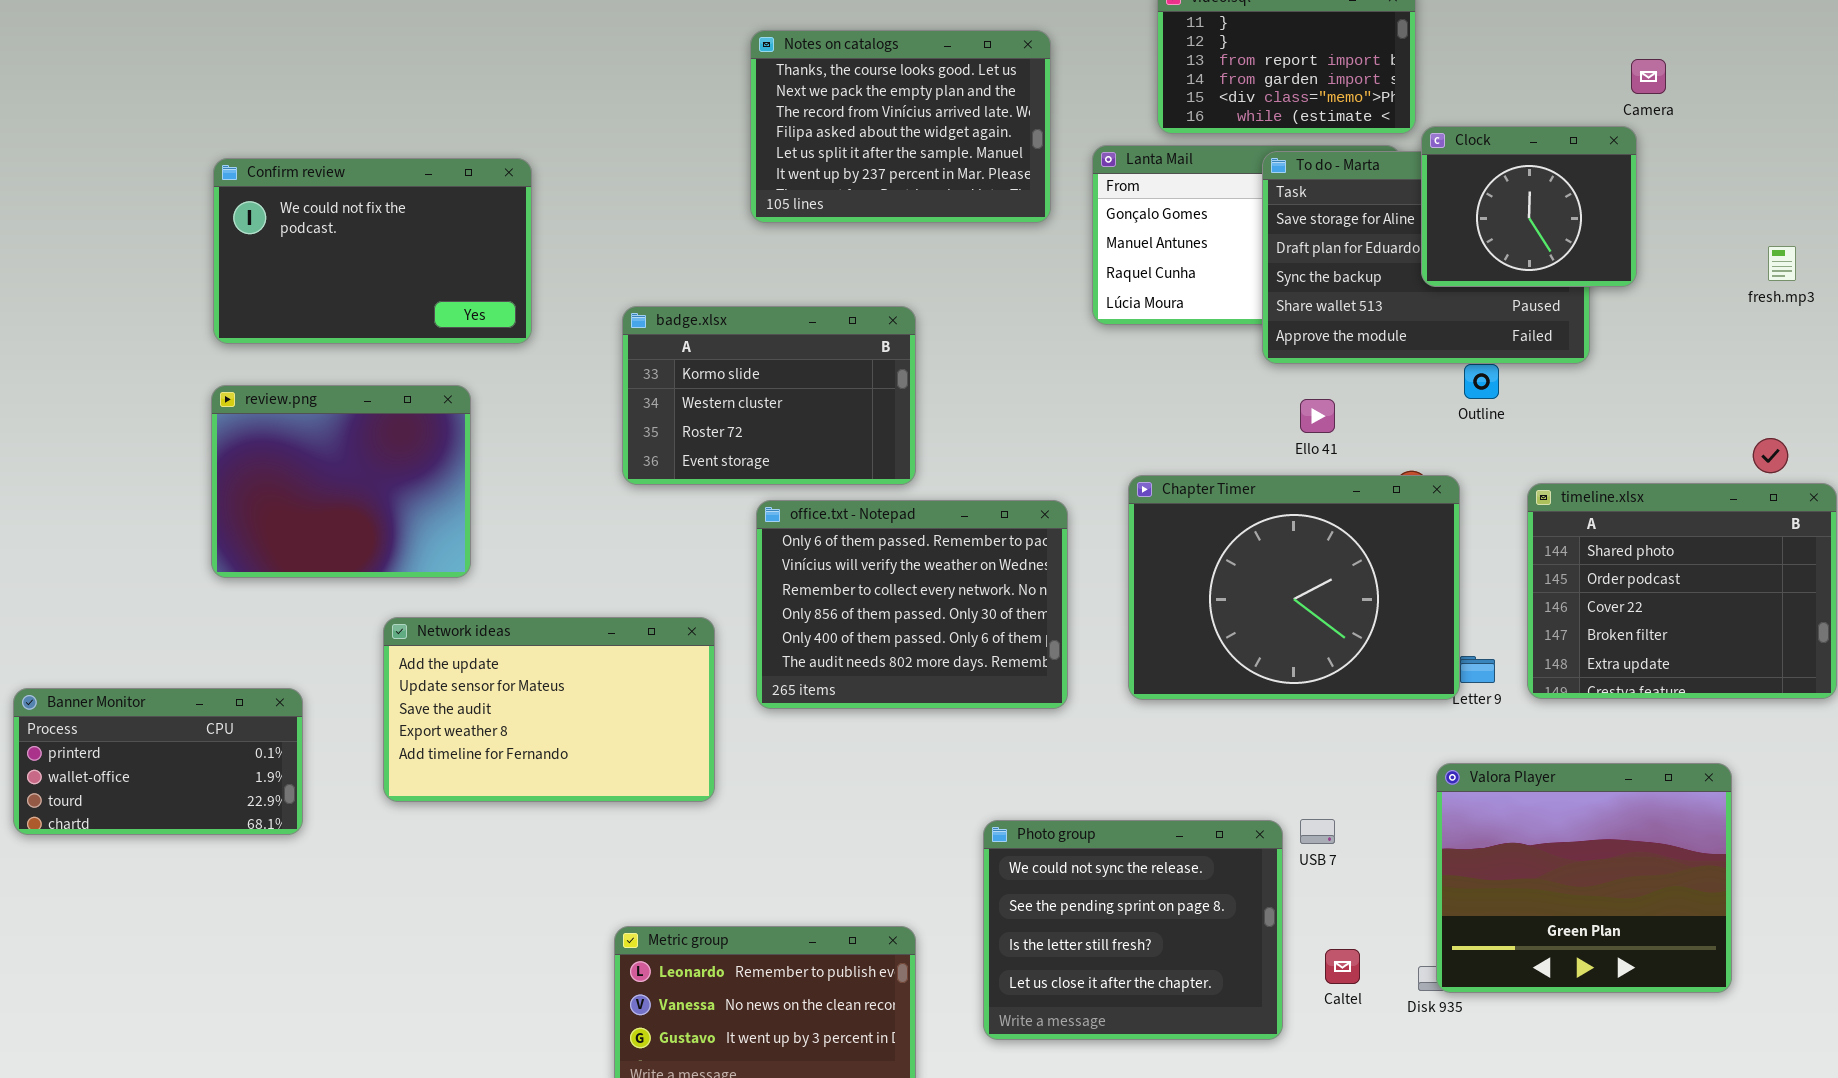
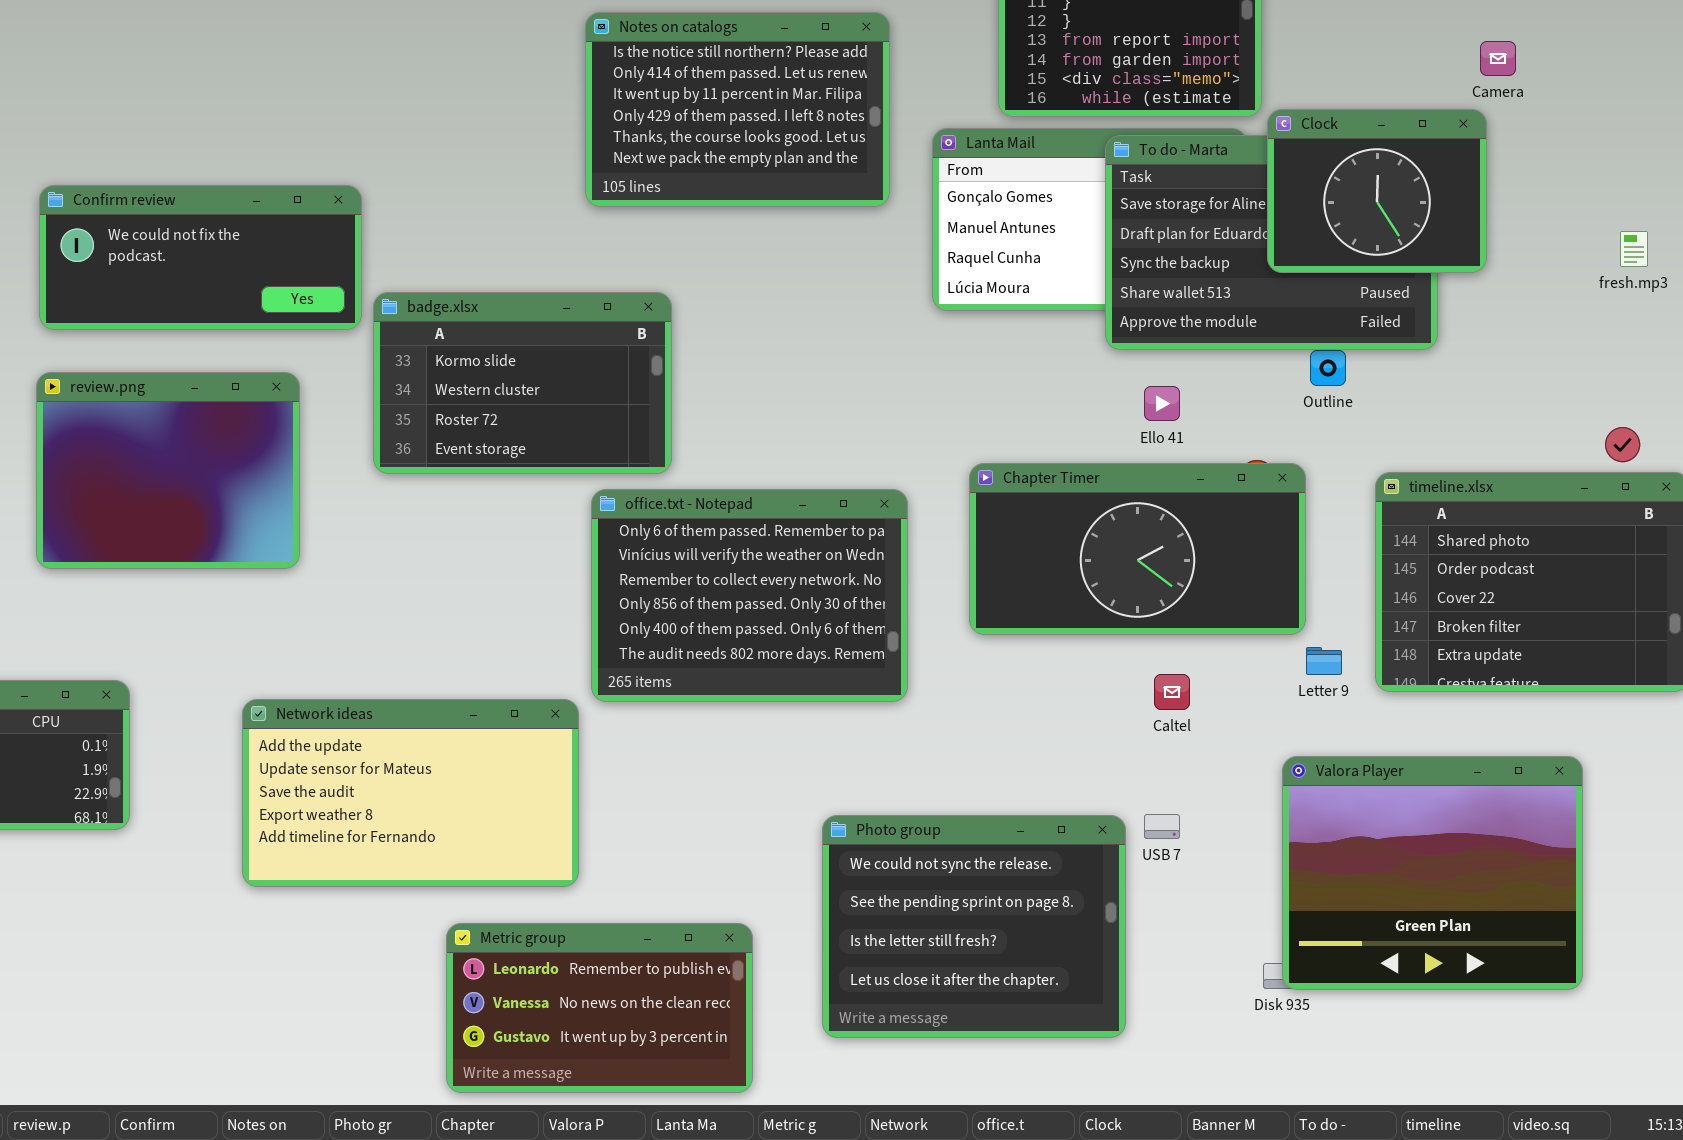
Notes on catalogs: [750,30,1051,223] -> [585,12,890,207], scrolled up 4 rows
Confirm review: [213,158,532,344] -> [39,185,362,330], resized
badge.xlsx: [622,306,916,485] -> [373,292,672,474], moved
Chapter Timer: [1128,475,1460,700] -> [969,463,1306,635], resized
Network ideas: [383,617,715,802] -> [242,699,579,887], moved
Caltel: [1325,949,1360,984] -> [1154,674,1190,710], moved

